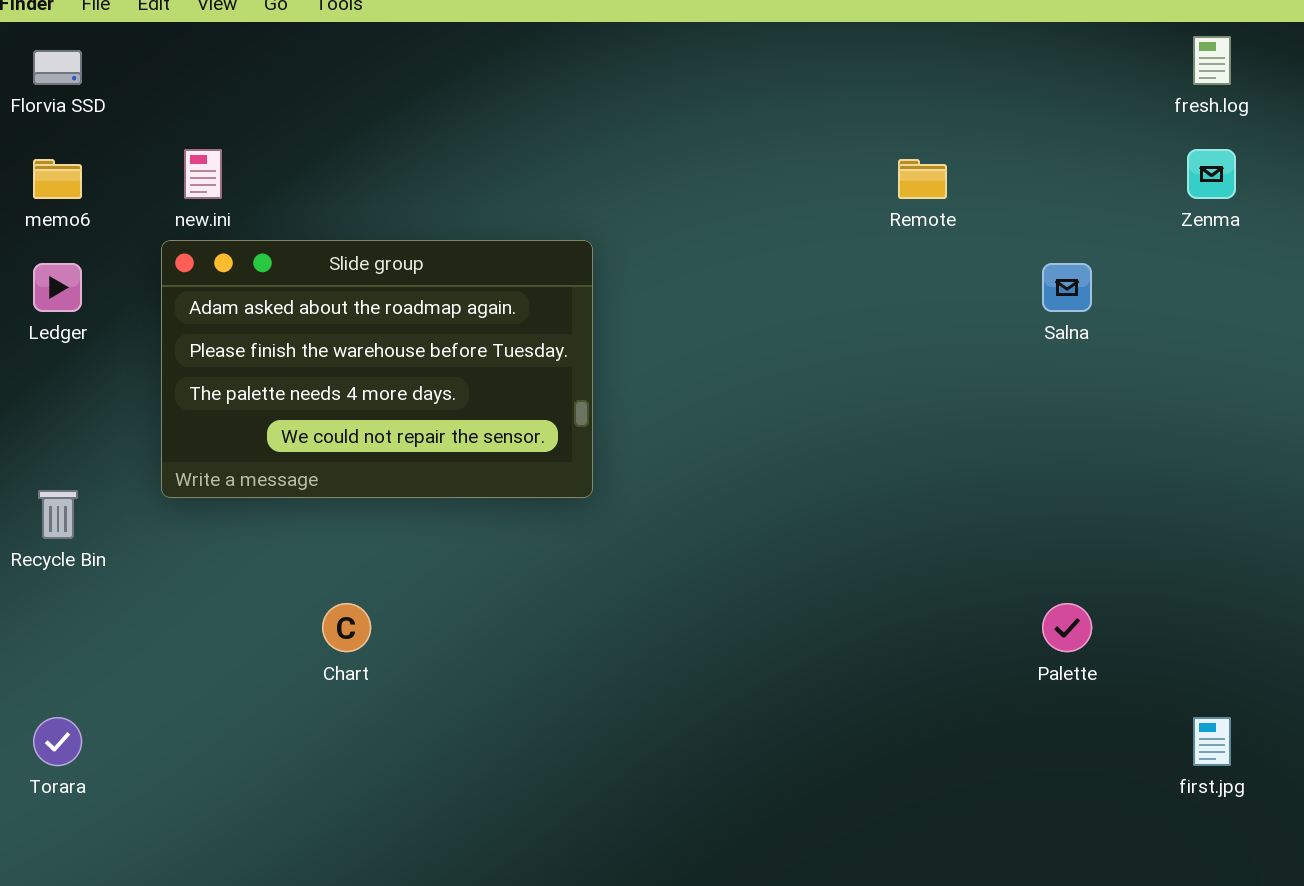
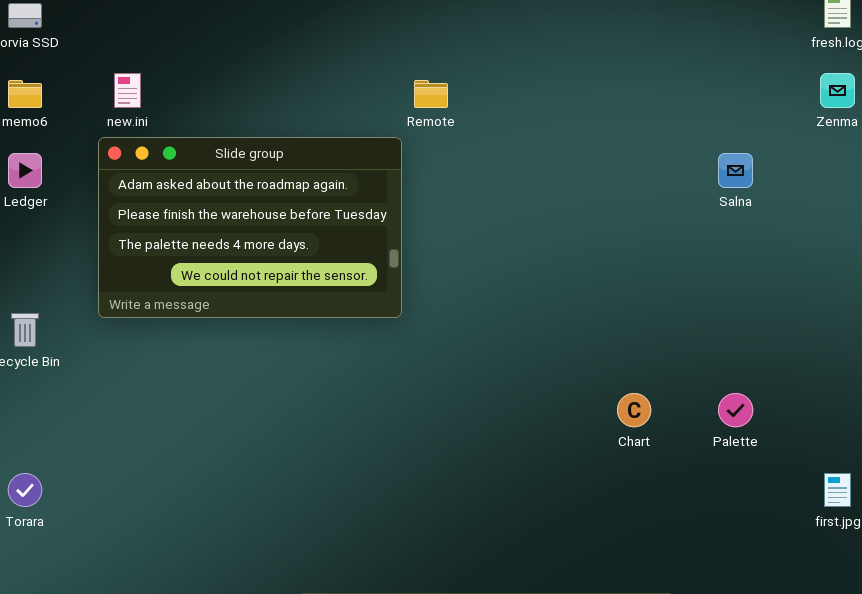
Remote: [898,159,947,199] -> [414,80,448,108], moved
Chart: [322,603,371,652] -> [617,393,651,427], moved

